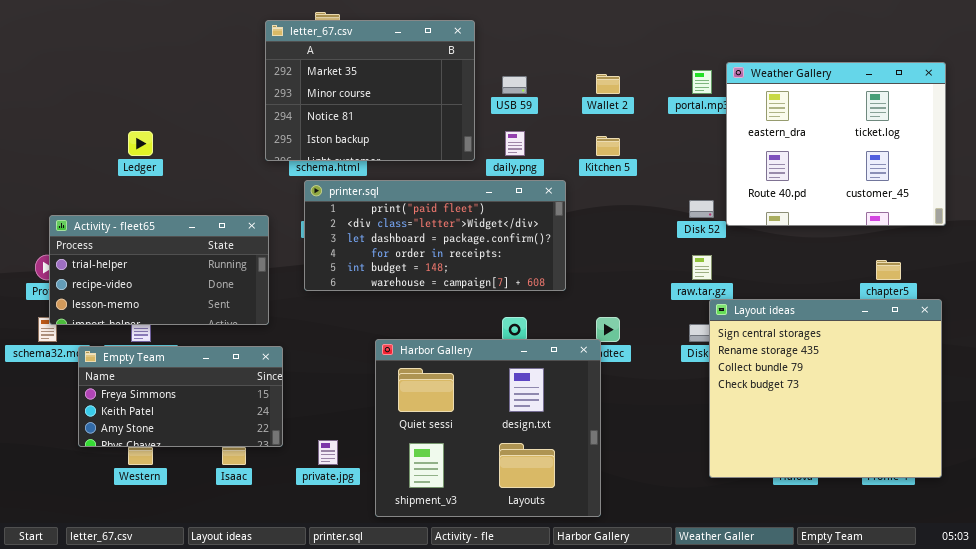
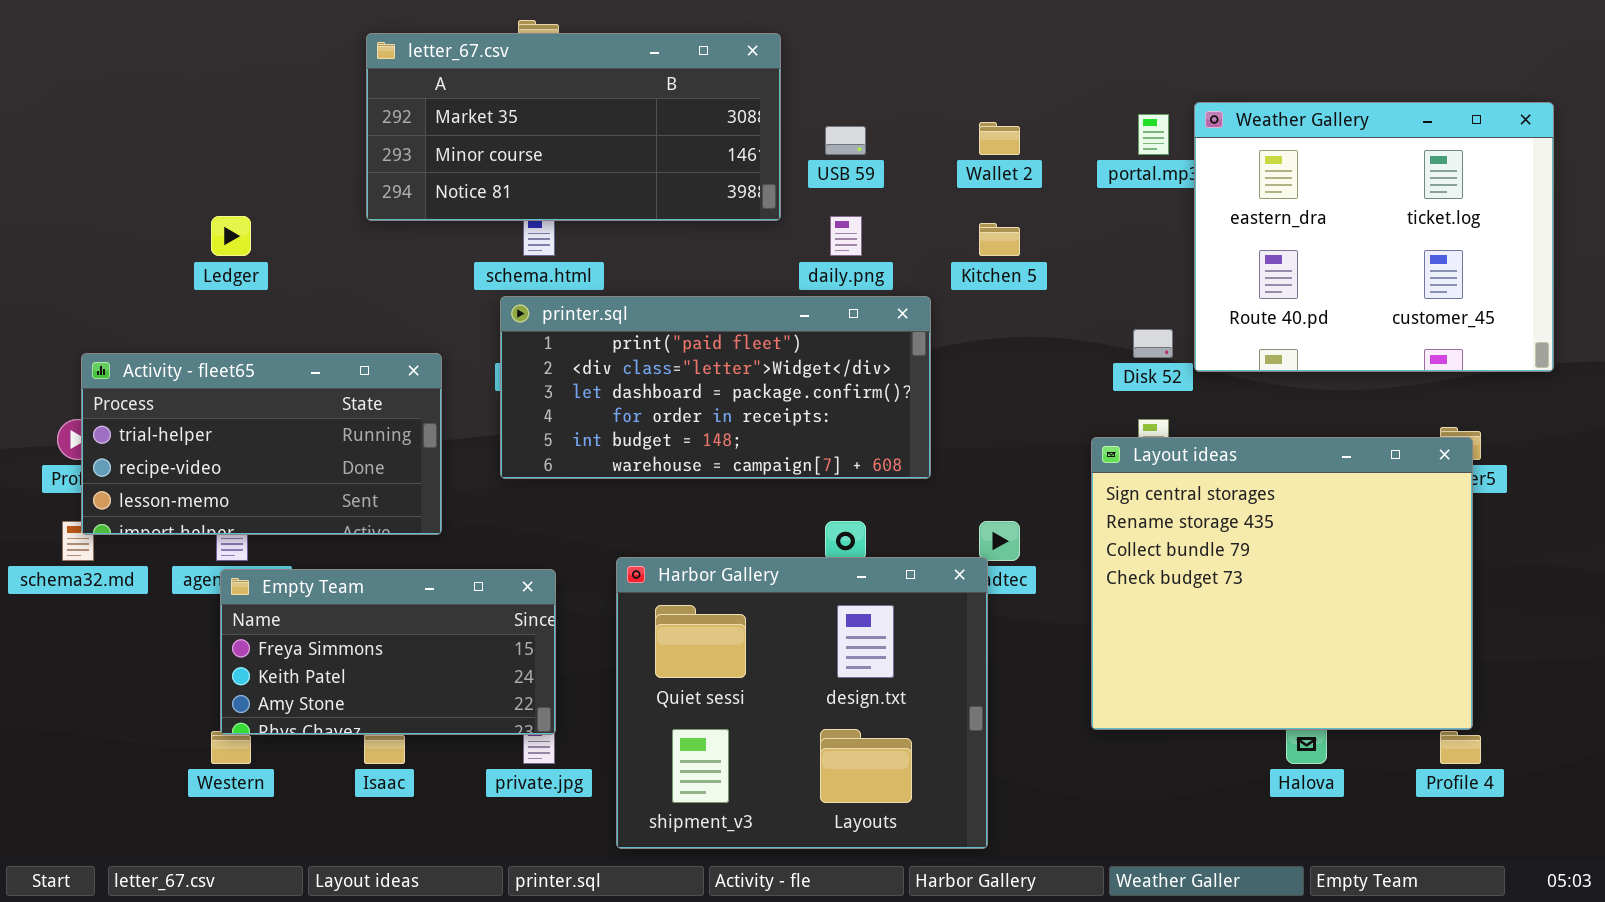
letter_67.csv: [265,20,475,161] -> [366,33,781,221], resized
Layout ideas: [709,299,942,478] -> [1091,437,1473,730], moved
Empty Team: [78,346,283,447] -> [220,569,556,735], moved

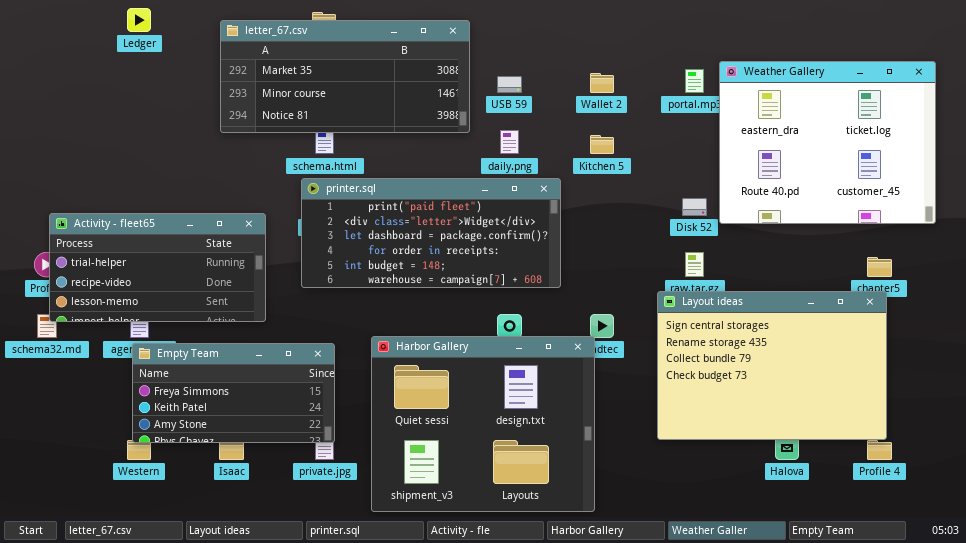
Ledger: [211,216,251,256] -> [127,8,151,32], moved
Layout ideas: [1091,437,1473,730] -> [657,291,887,440], resized

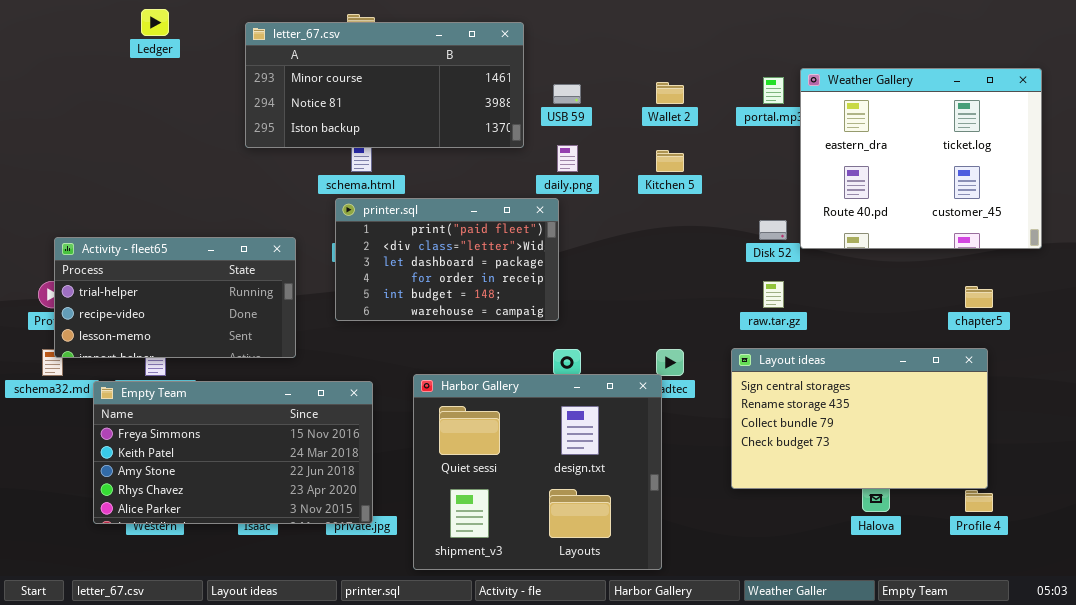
letter_67.csv: [220,20,470,133] -> [245,22,524,148], scrolled down 1 row
printer.sql: [301,178,561,288] -> [335,198,559,321], resized
Layout ideas: [657,291,887,440] -> [731,348,988,489], resized
Empty Team: [132,343,335,443] -> [93,381,373,524], resized

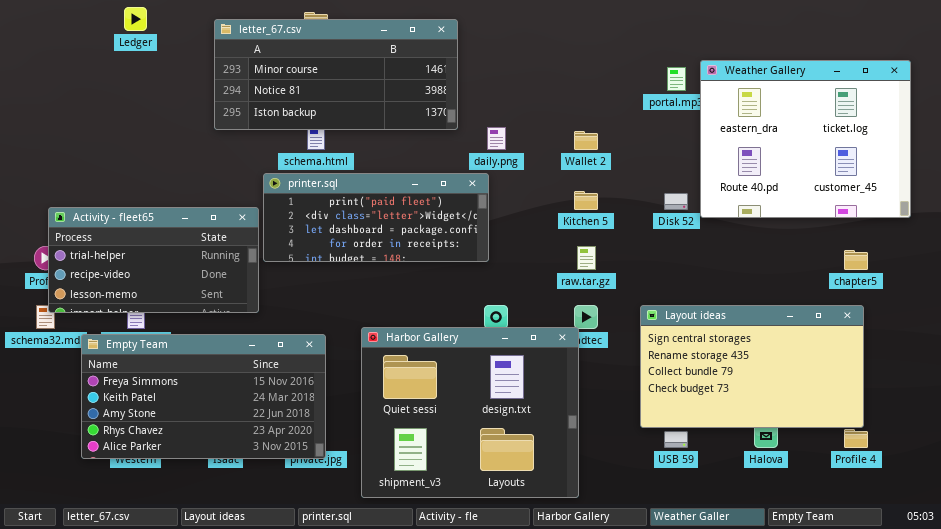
Wallet 2: [656,82,684,104] -> [574,131,598,150], moved
USB 59: [553,84,581,104] -> [664,431,688,448], moved
Kitchen 5: [656,150,684,172] -> [574,191,598,210], moved
printer.sql: [335,198,559,321] -> [263,173,489,262], resized
raw.tar.gz: [763,281,784,308] -> [577,246,596,270], moved

